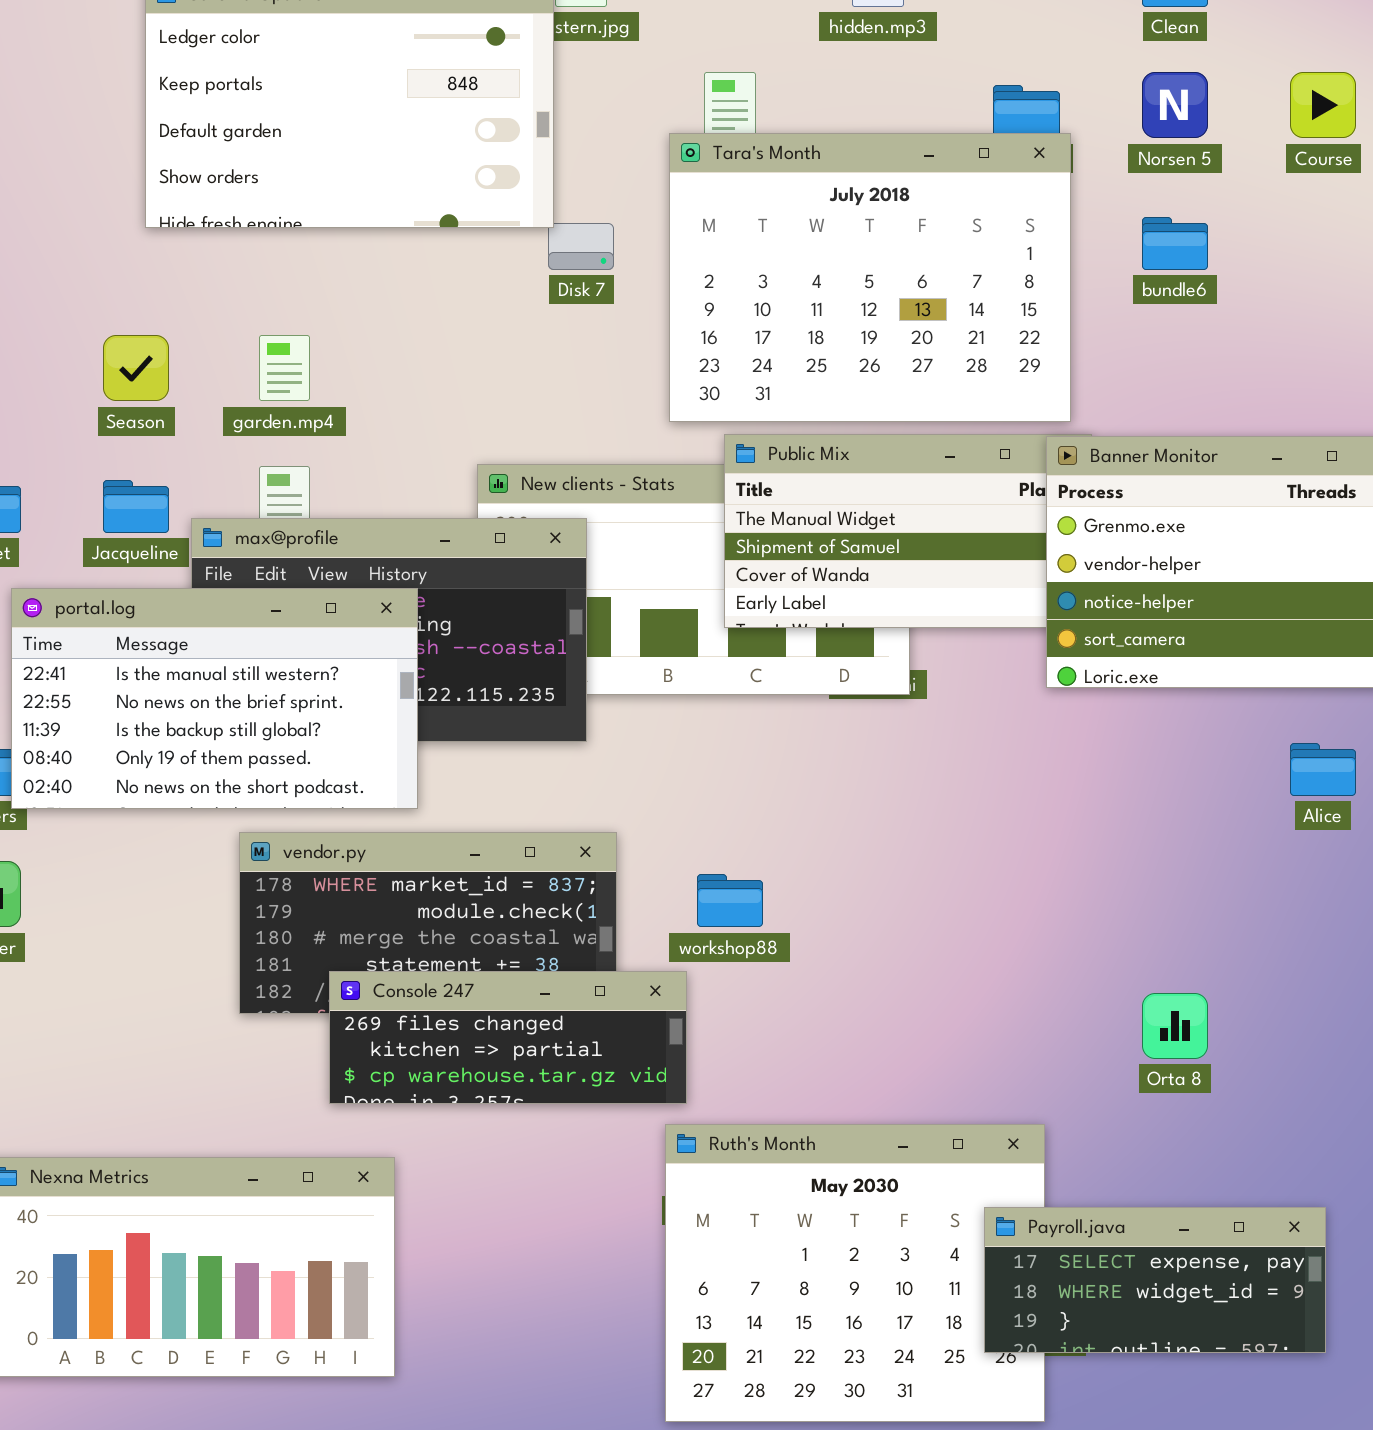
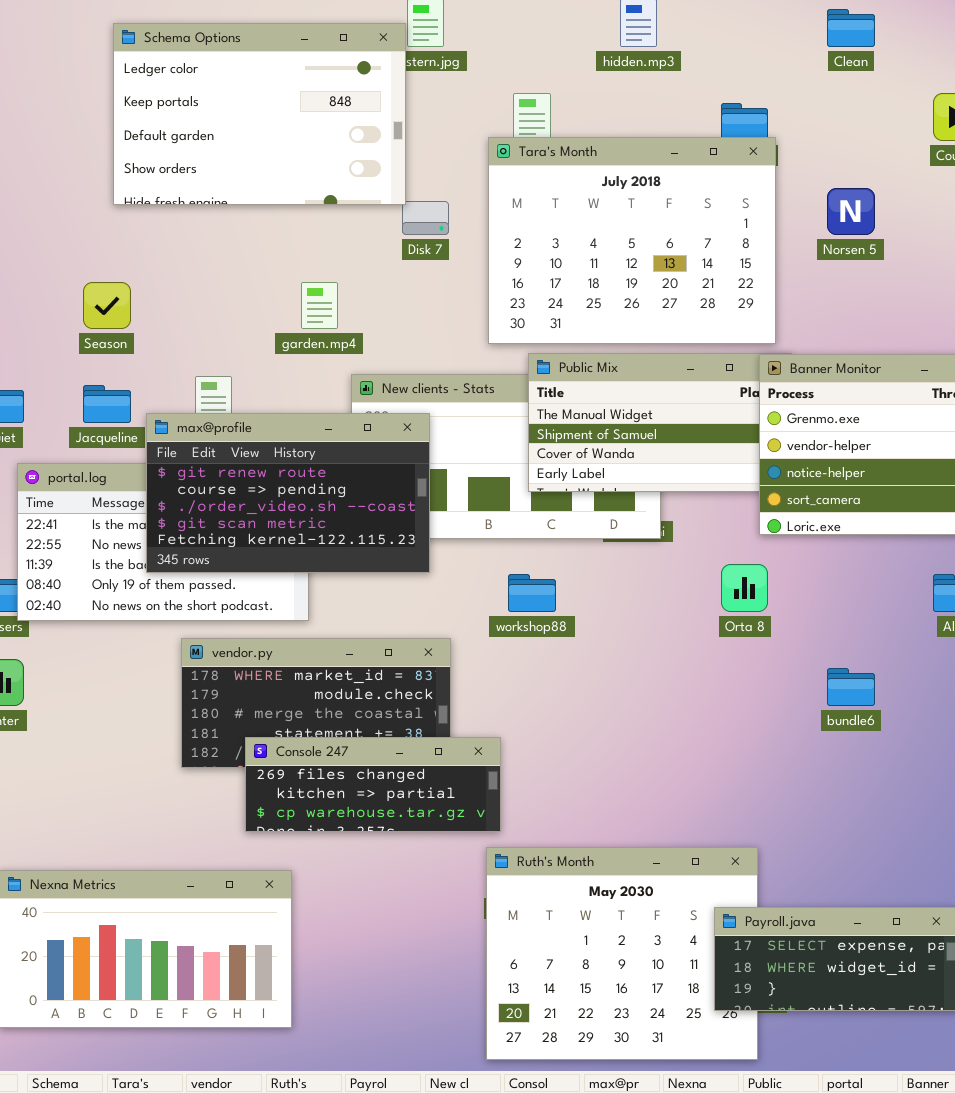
Norsen 5: [1142,72,1208,138] -> [827,188,875,235], moved
bundle6: [1142,217,1208,270] -> [827,668,875,706], moved
garden.mp4: [259,335,310,401] -> [301,282,338,329], moved
max@profile: [191,518,587,742] -> [146,413,430,573], raised
workshop88: [697,874,763,927] -> [508,574,556,612], moved
Orta 8: [1142,993,1208,1059] -> [721,564,768,612], moved

